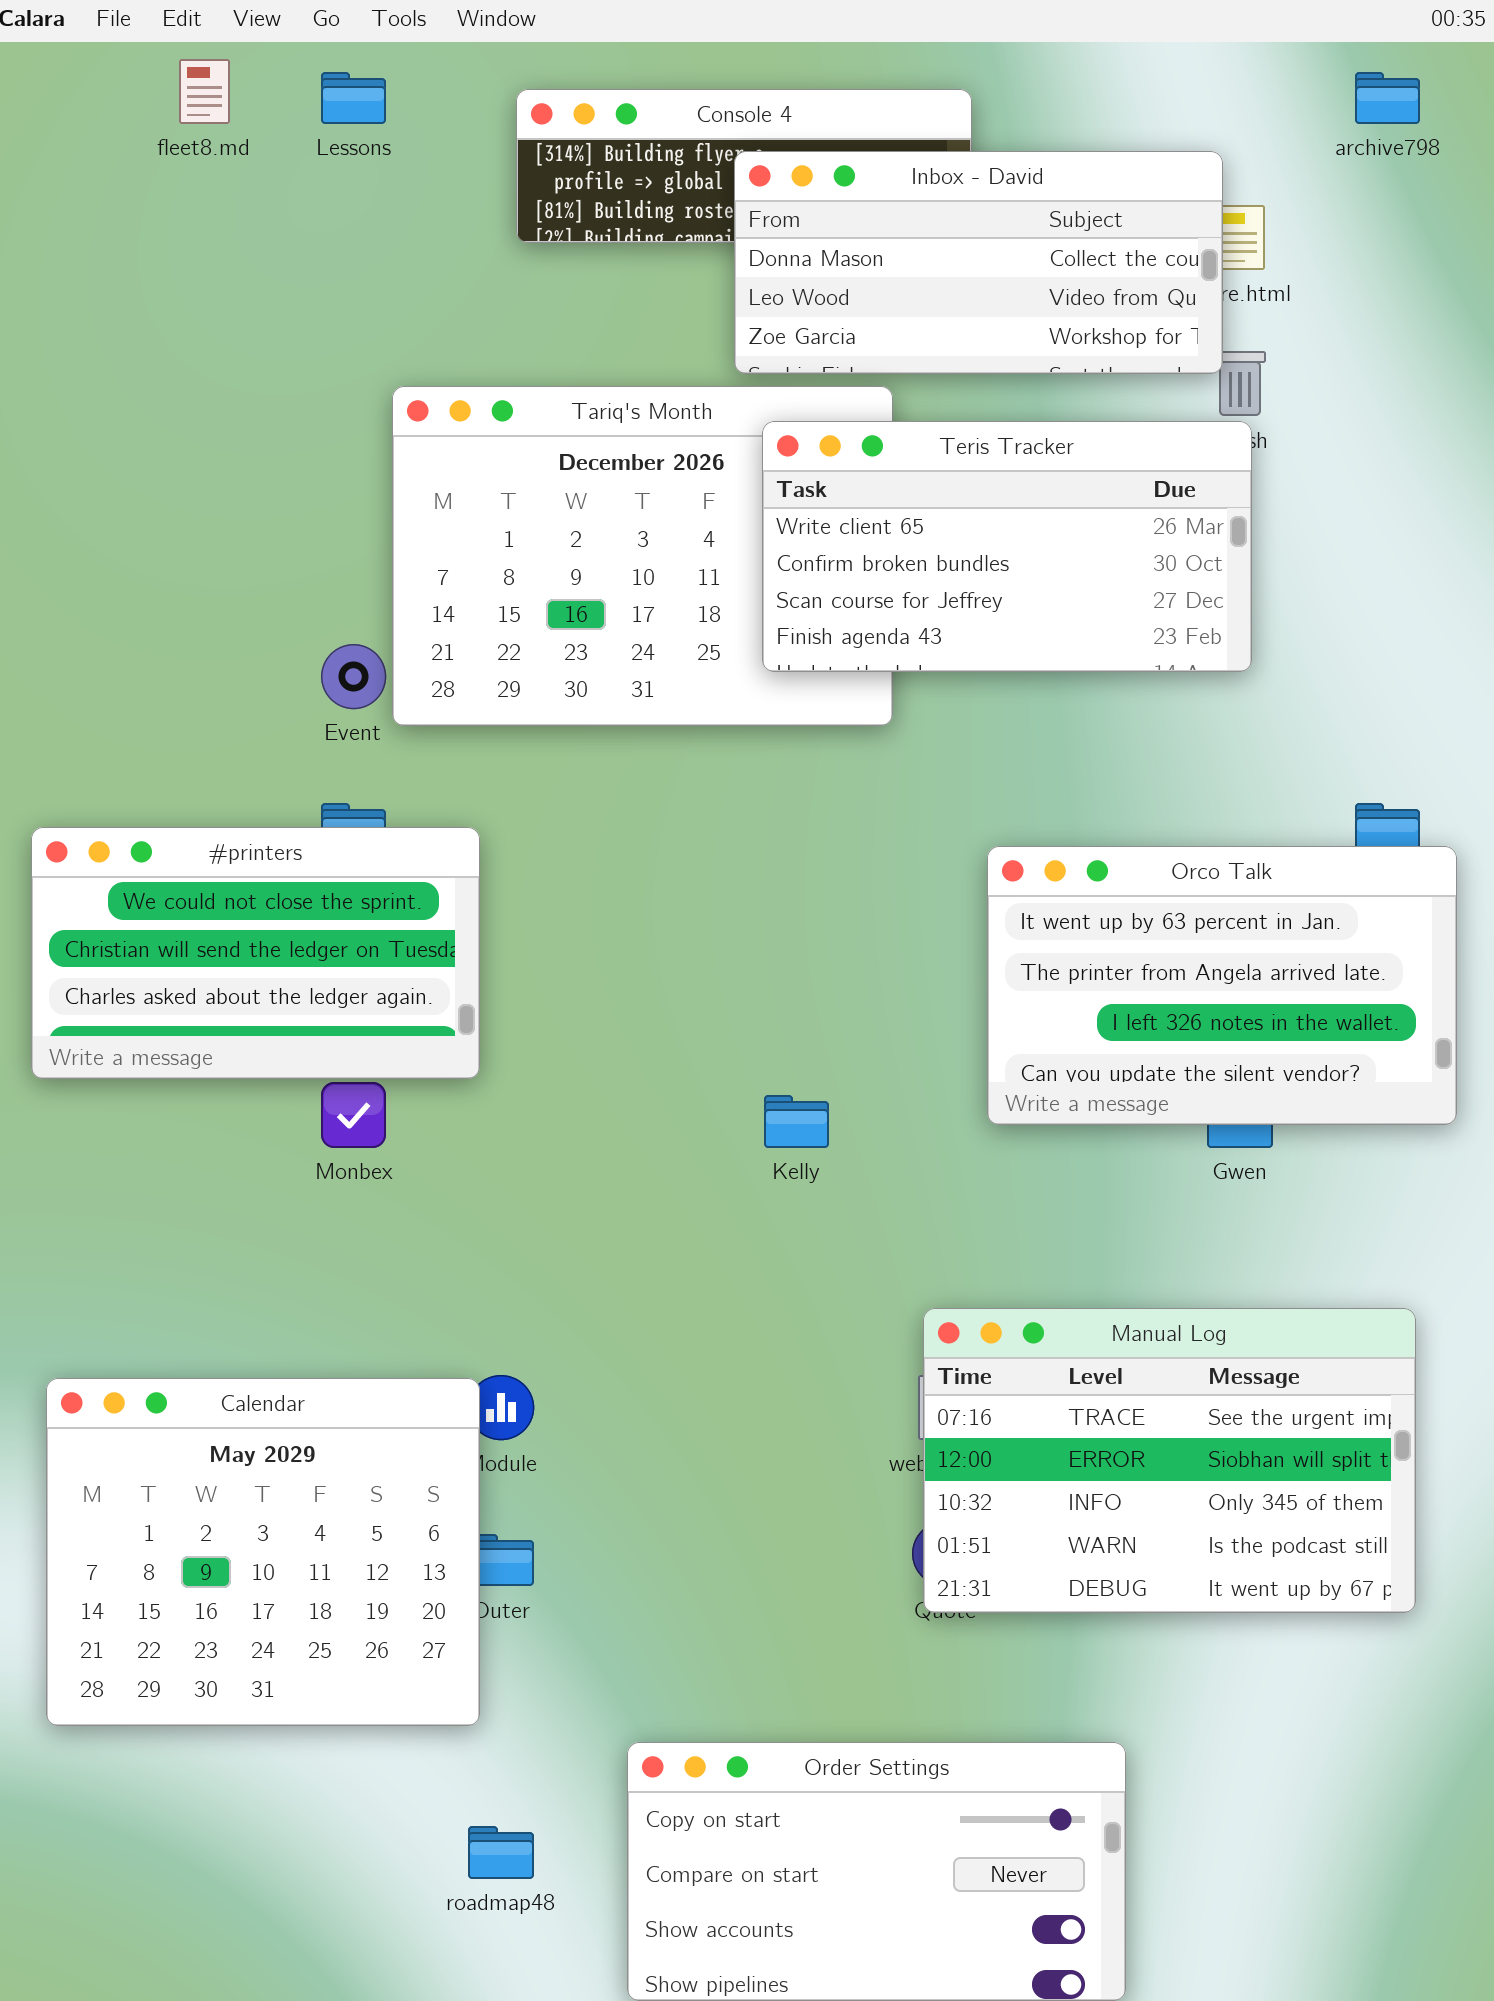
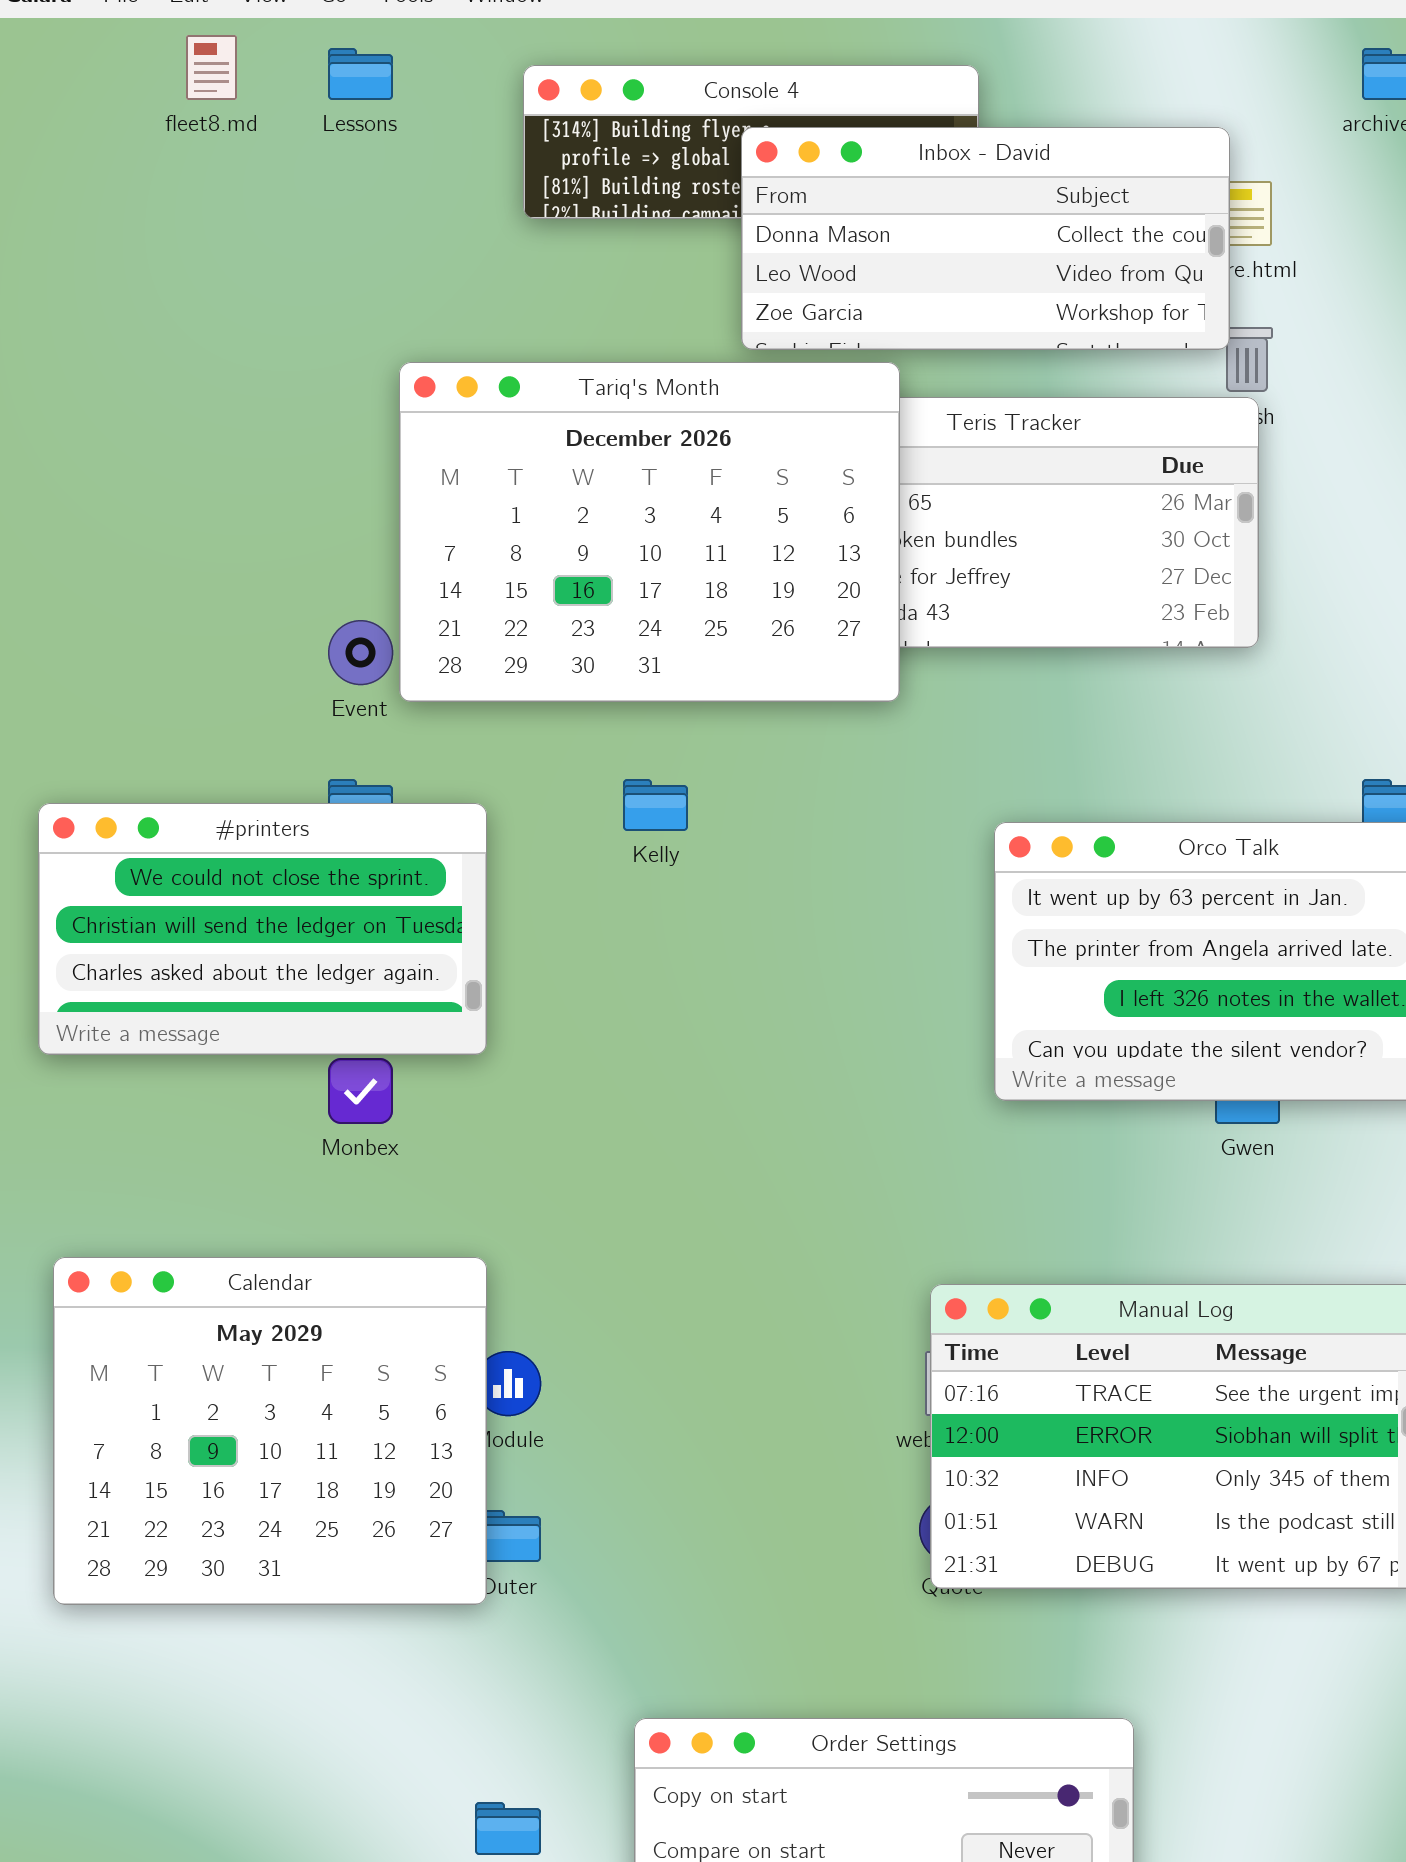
Tariq's Month: [392,386,893,726] -> [399,362,900,702], raised
Kelly: [764,1095,829,1148] -> [623,779,688,831], moved
Calendar: [46,1378,480,1726] -> [53,1257,487,1605], moved

